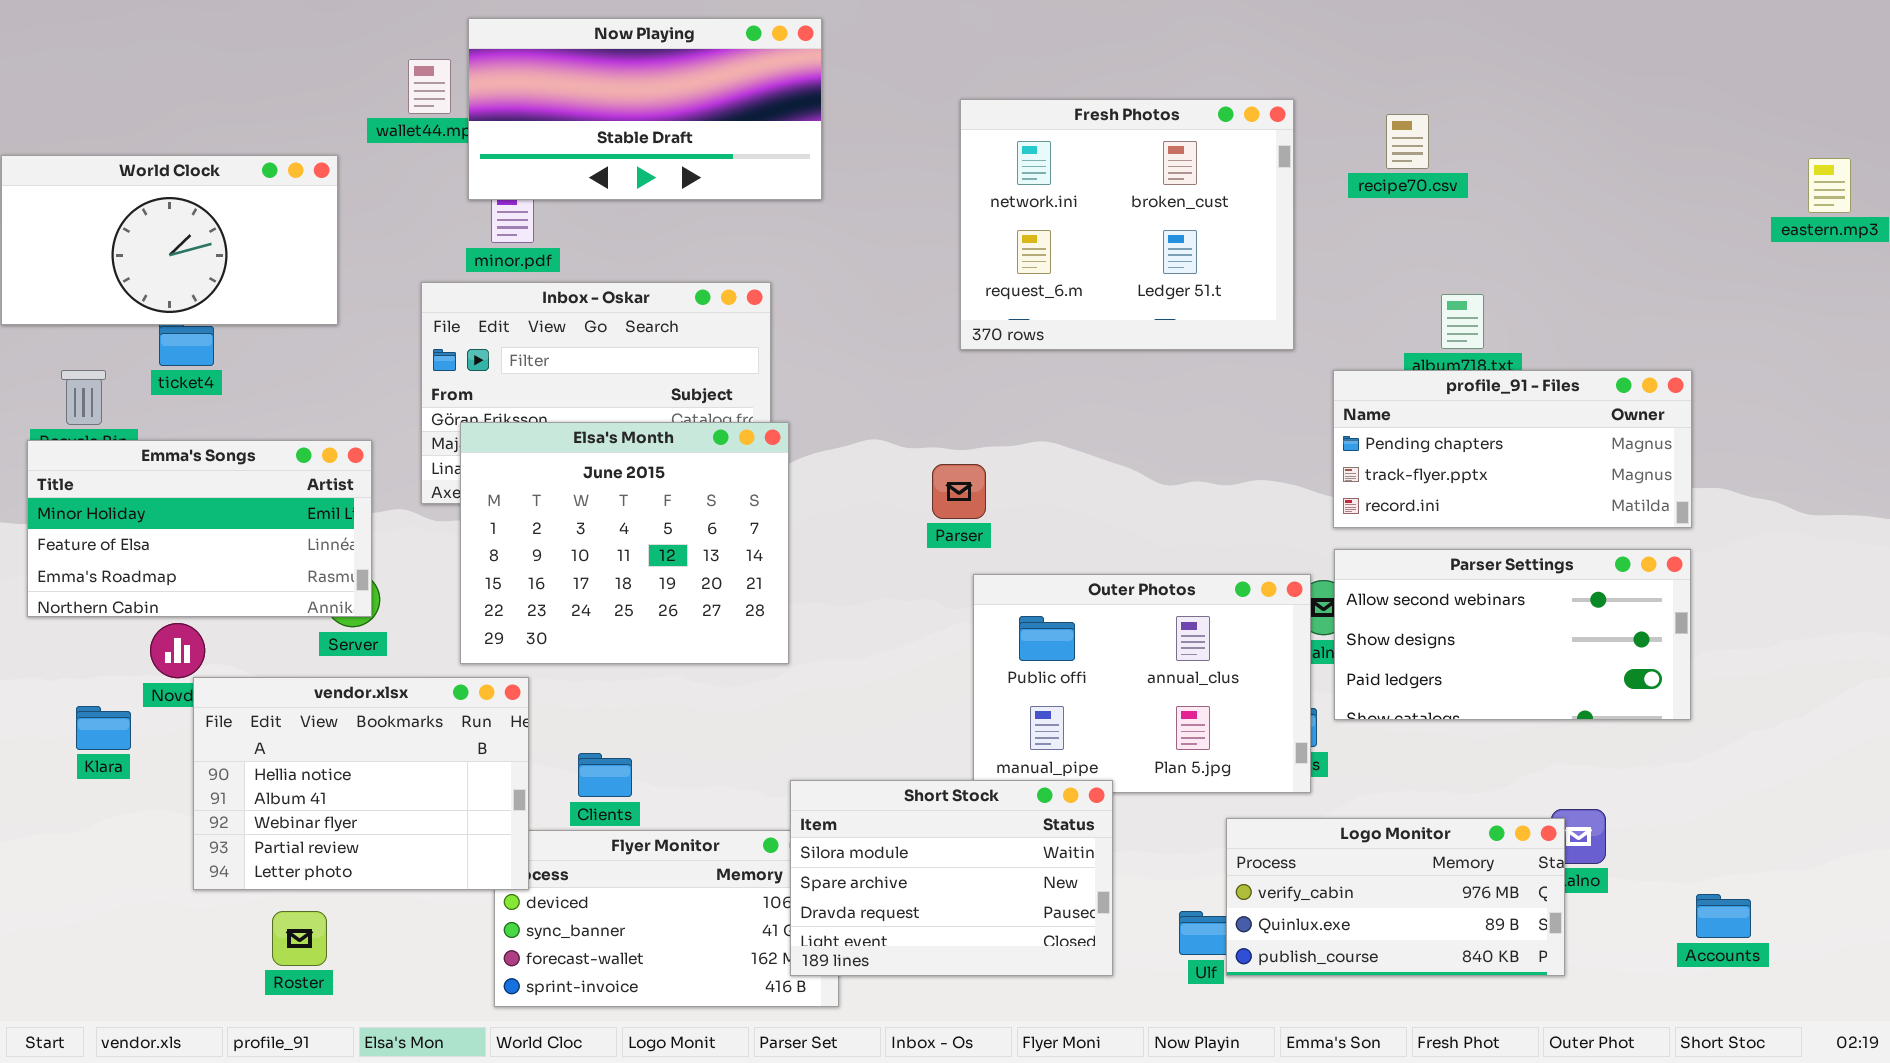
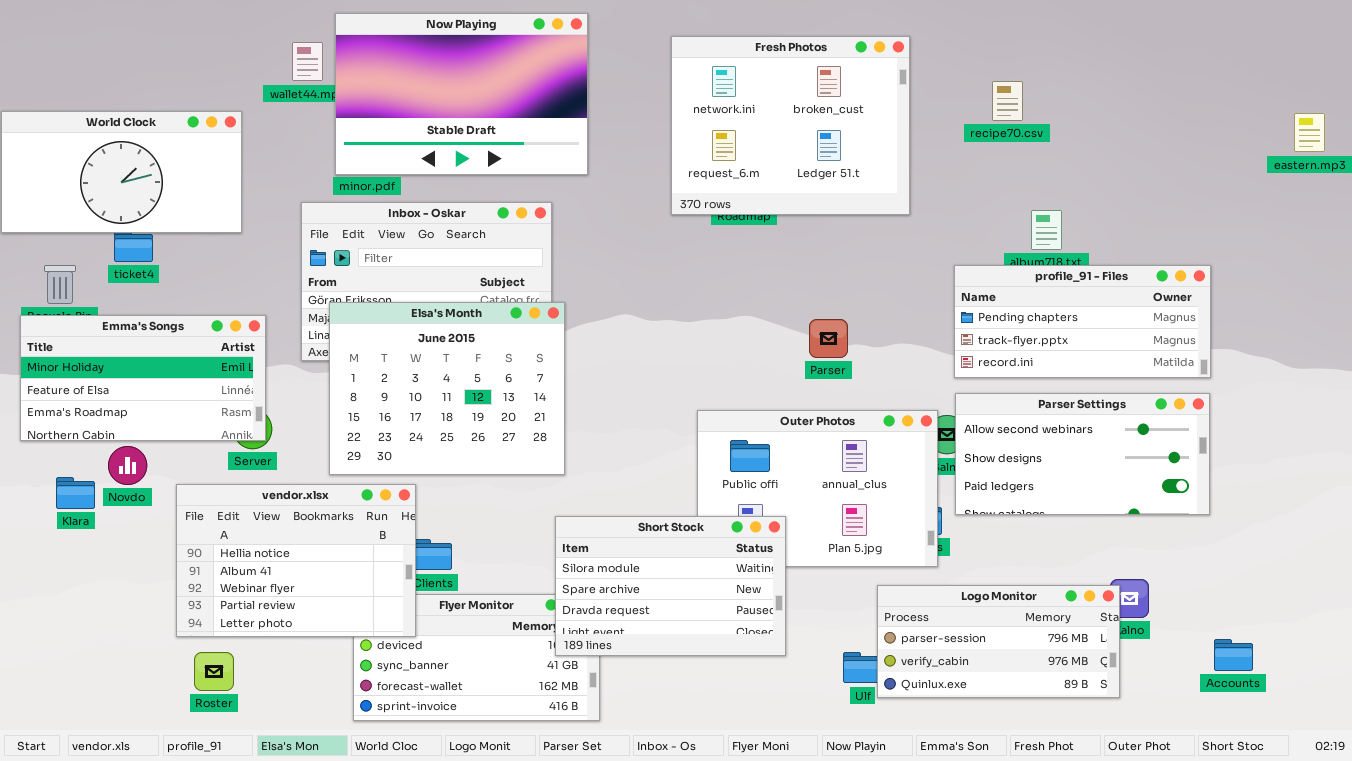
Now Playing: [468,18,822,200] -> [335,13,588,175], resized
Fresh Photos: [960,99,1294,350] -> [671,36,910,215], moved
Parser: [932,464,986,519] -> [809,319,848,358], moved
vendor.xlsx: [193,677,529,890] -> [176,484,416,637], moved
Klara: [76,706,131,750] -> [56,477,95,509], moved
Short Stock: [790,780,1113,976] -> [555,516,786,656], moved
Logo Monitor: [1226,818,1565,976] -> [877,585,1120,698], scrolled up 1 row

